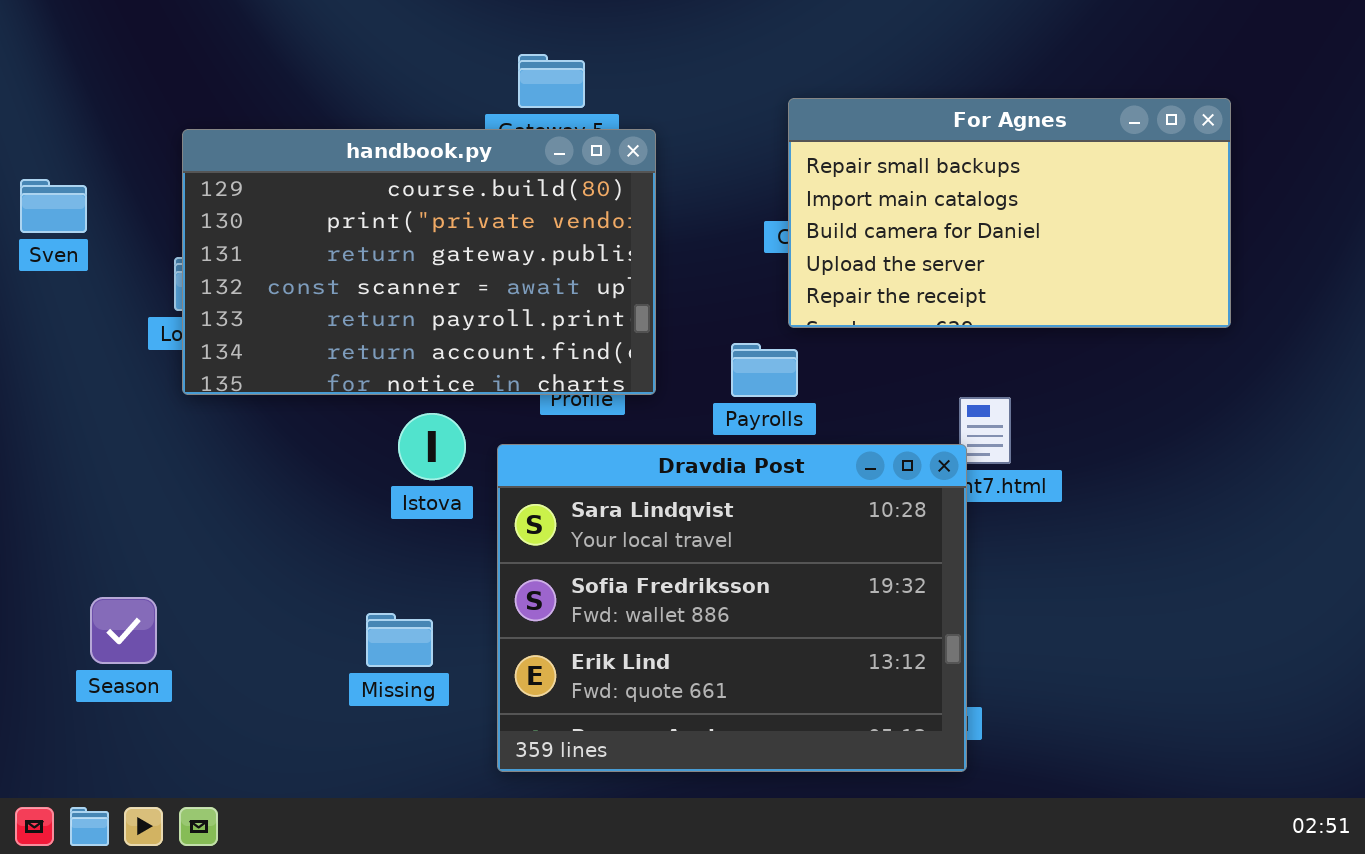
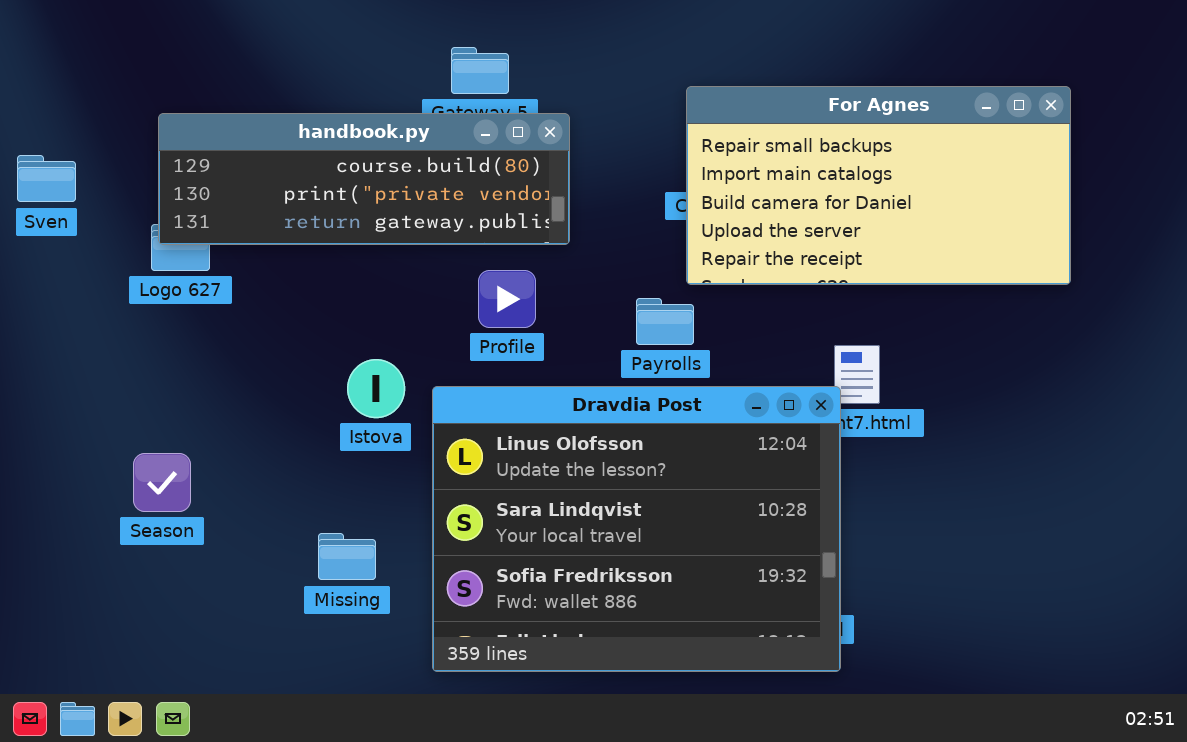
handbook.py: [182,129,656,395] -> [158,113,570,245], resized
Dravdia Post: [497,444,967,772] -> [432,386,841,672], scrolled up 1 row
Season: [90,597,157,664] -> [133,453,191,512], moved

